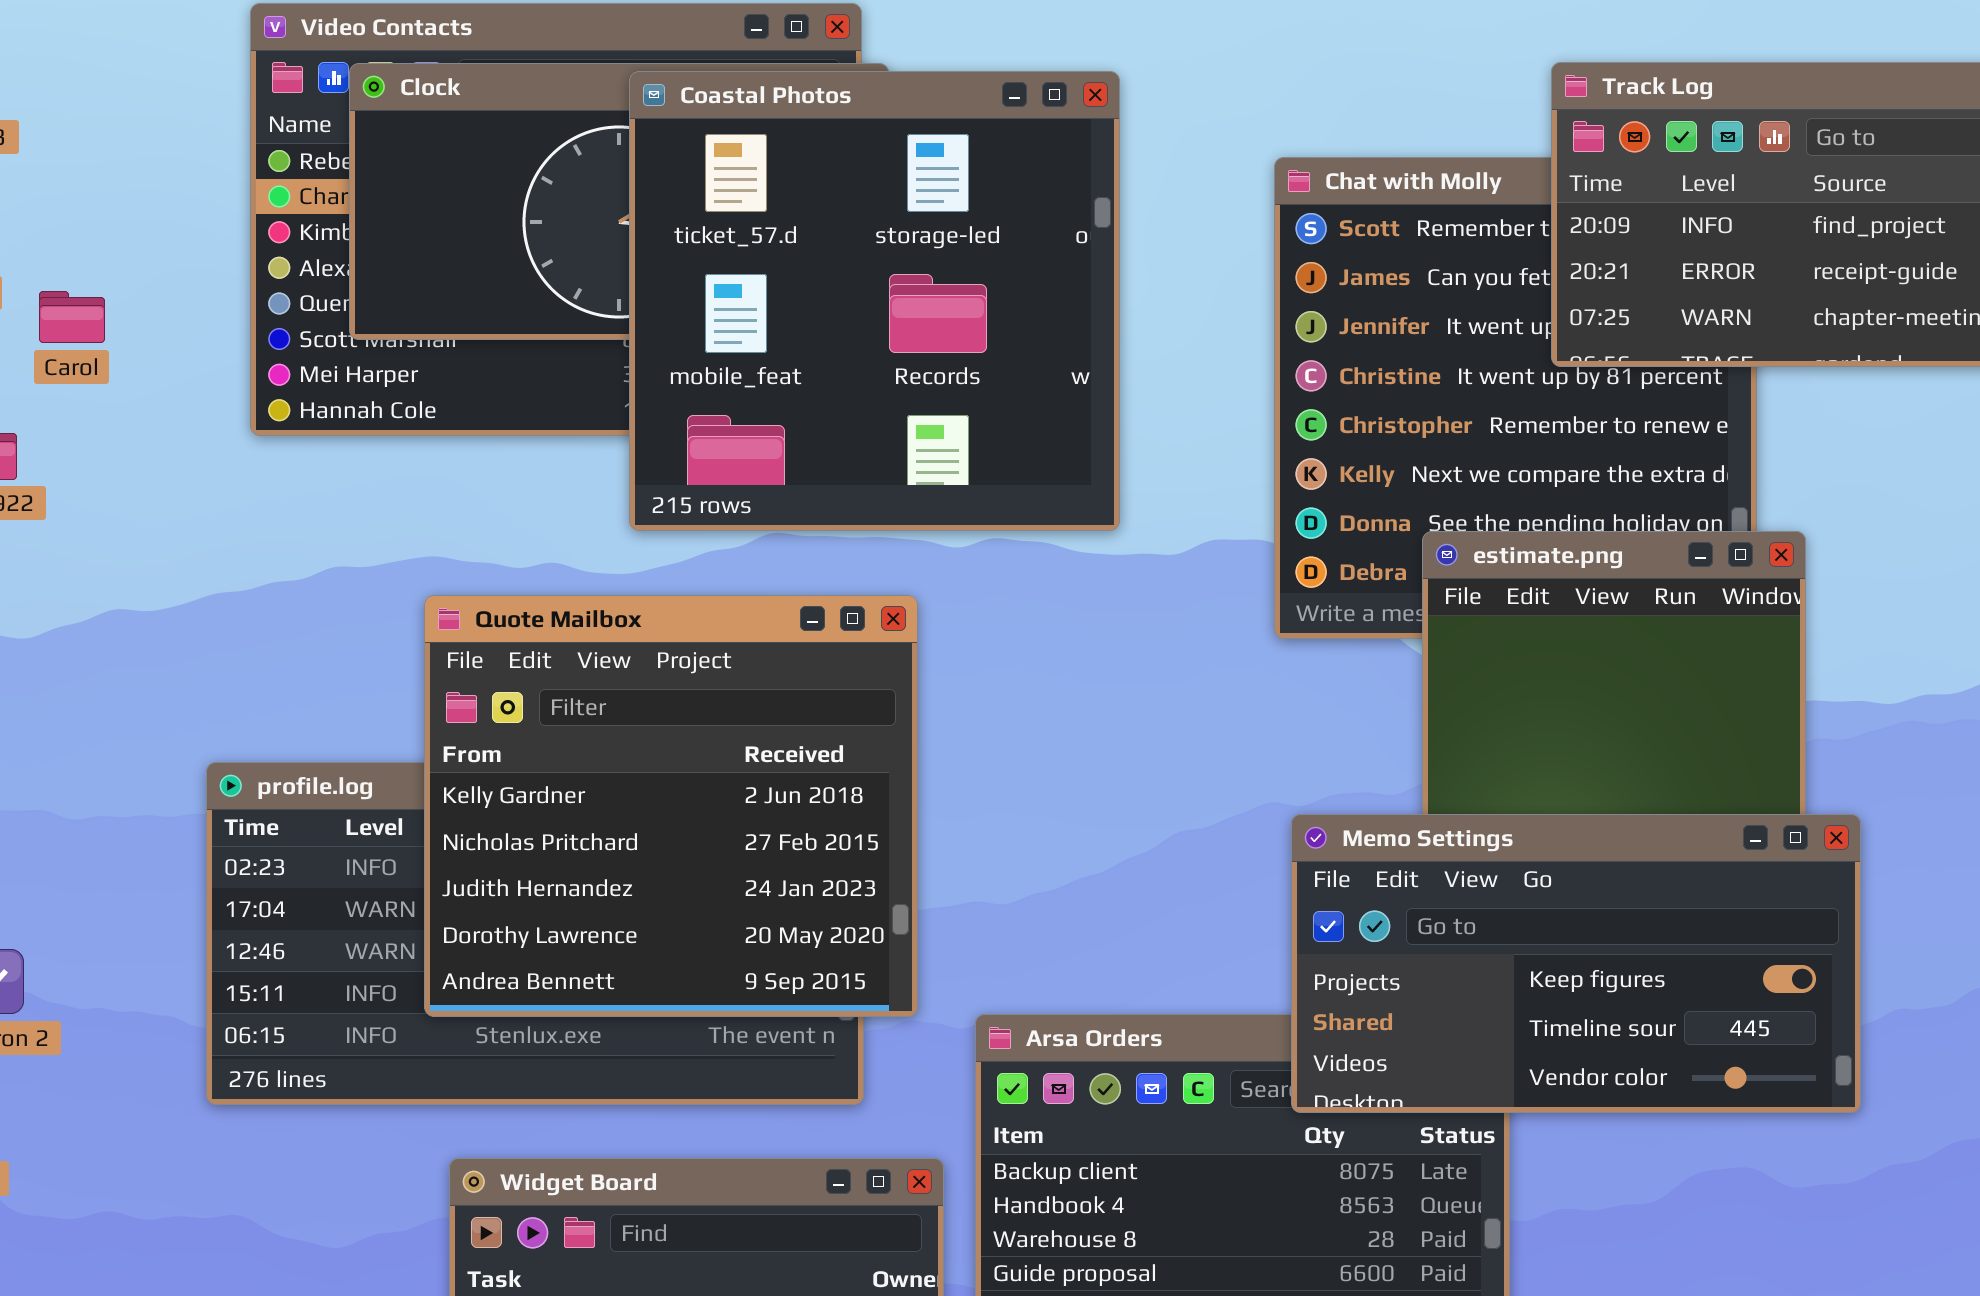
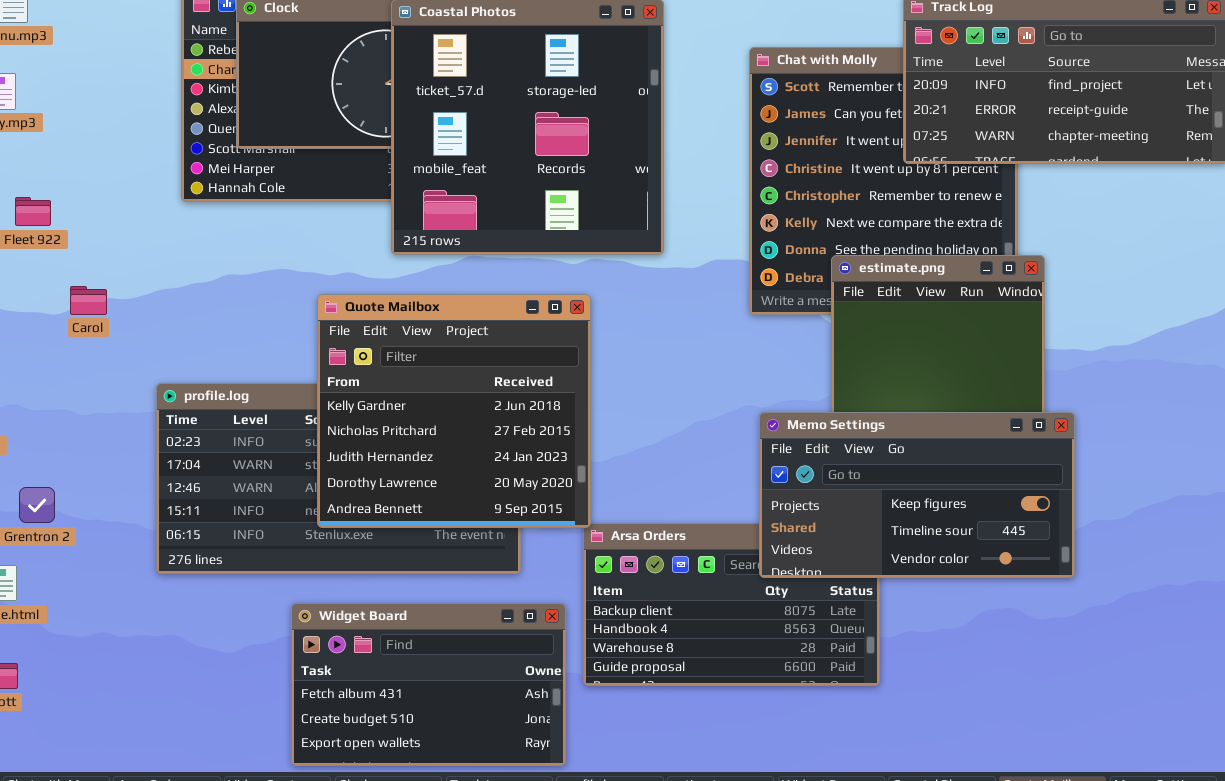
Carol: [39,291,105,343] -> [70,286,107,315], moved
Quote Mailbox: [424,595,918,1017] -> [317,294,591,528], moved

